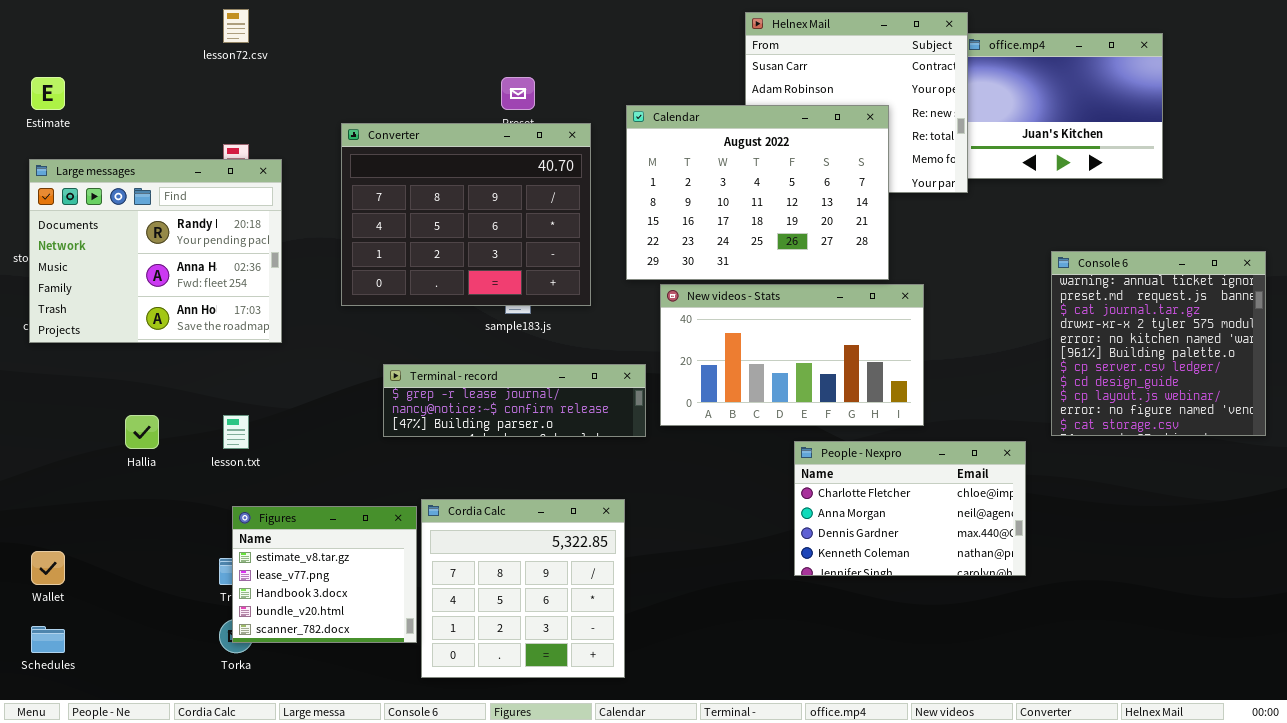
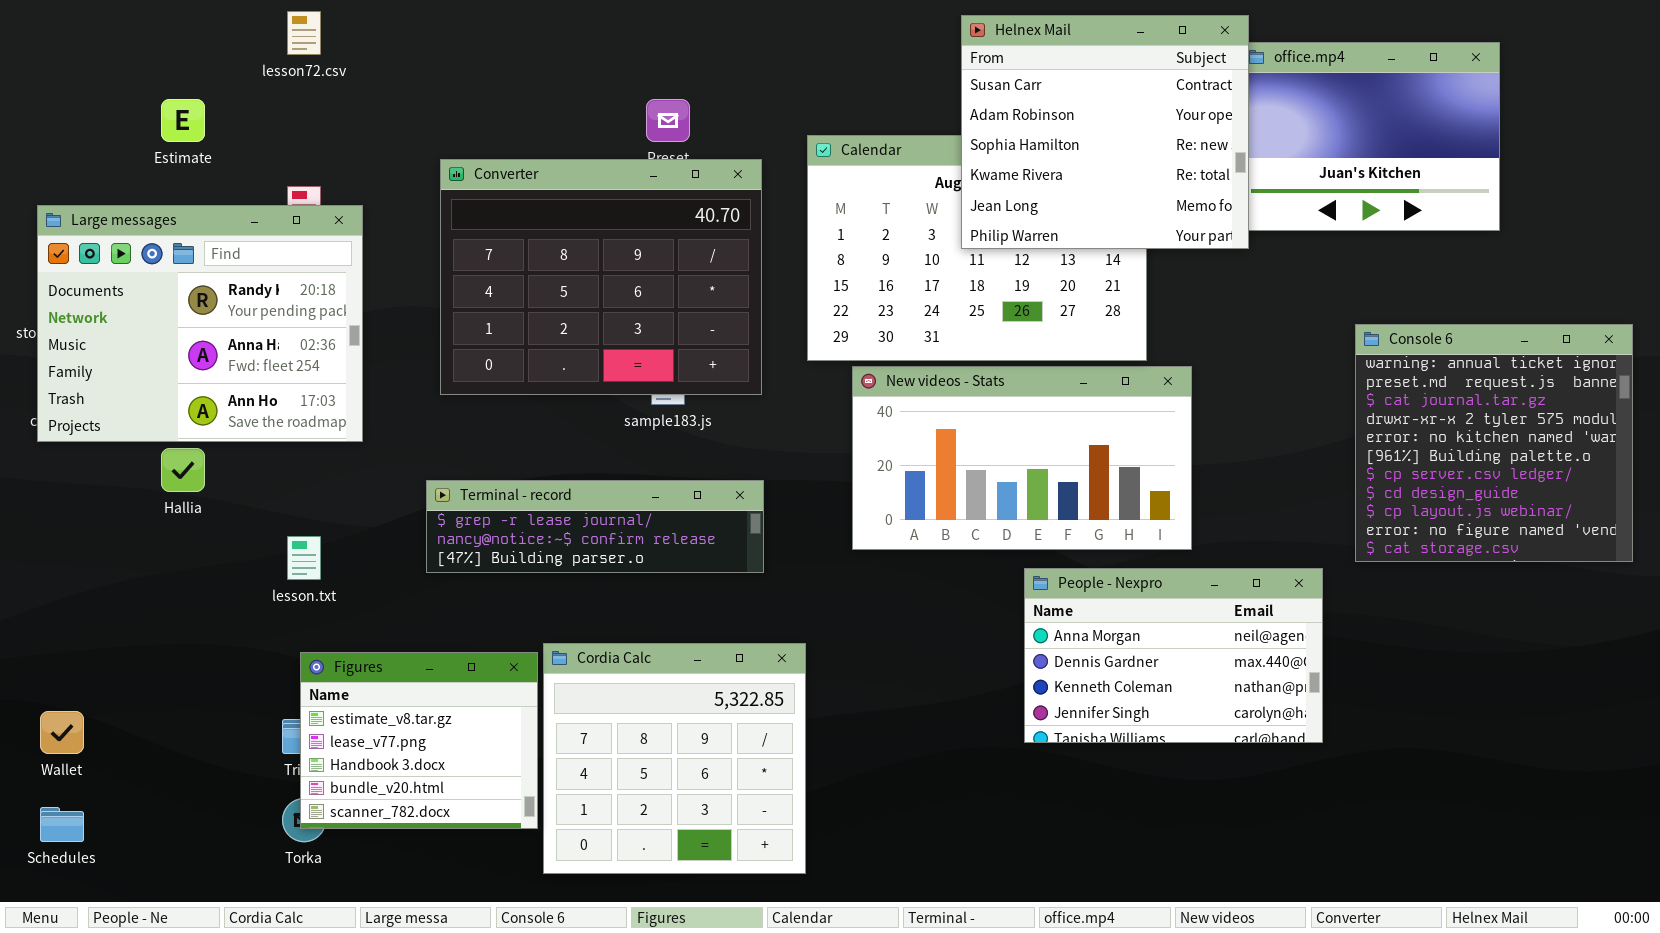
Helnex Mail: [745,12,968,193] -> [961,15,1249,249], raised
Estimate: [31,77,65,110] -> [161,99,205,142], moved
Terminal - record: [383,364,646,437] -> [426,480,764,573], moved
Hallia: [125,415,159,449] -> [161,448,205,492], moved
People - Nexpro: [794,441,1026,576] -> [1024,568,1323,743], scrolled down 1 row

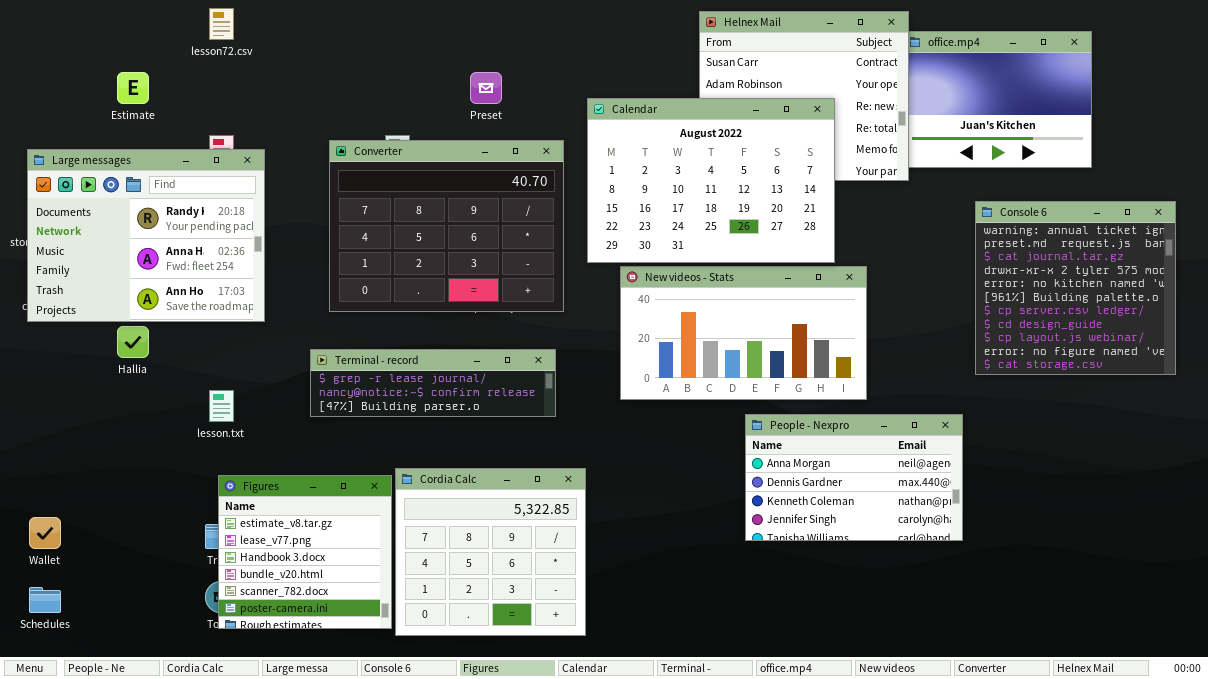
Calendar: [807,135,1147,361] -> [587,98,835,263], raised
Converter: [440,159,762,395] -> [329,140,564,312], moved
Console 6: [1355,324,1633,562] -> [975,201,1176,375], moved
Figures: [300,652,538,829] -> [218,475,392,629], resized

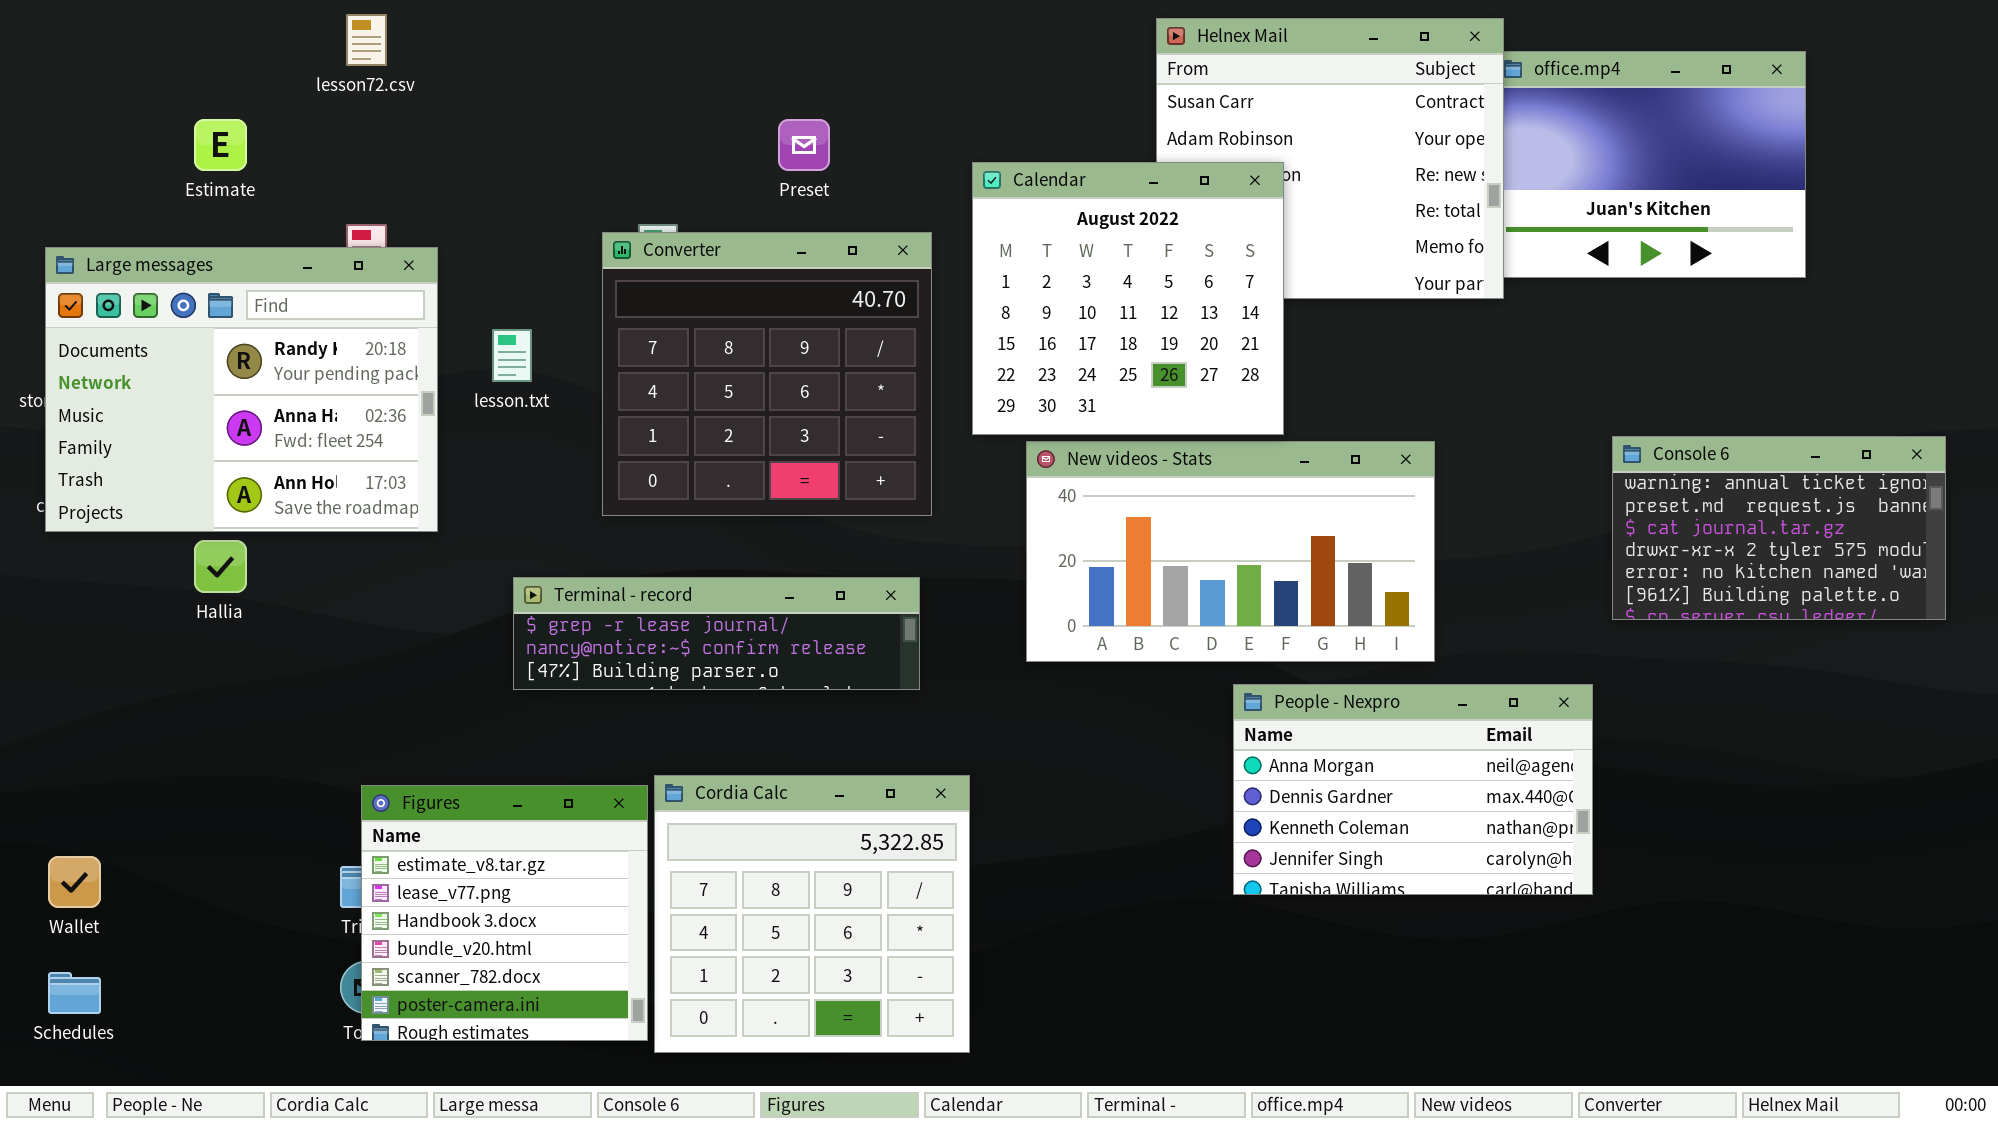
Calendar: [587,98,835,263] -> [972,162,1284,435], resized
Converter: [329,140,564,312] -> [602,232,932,516], resized
Console 6: [975,201,1176,375] -> [1612,436,1946,620], resized
lesson.txt: [209,390,234,422] -> [492,329,532,382], moved

